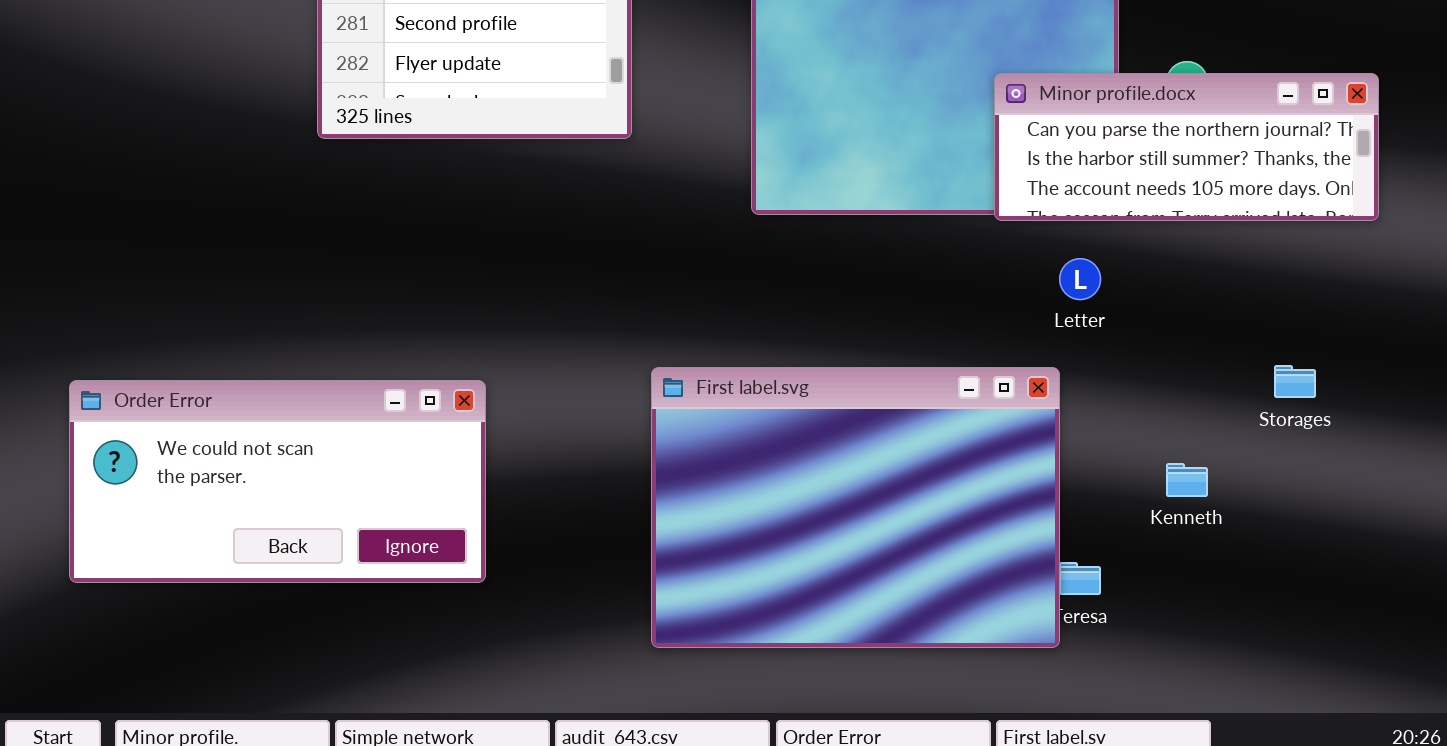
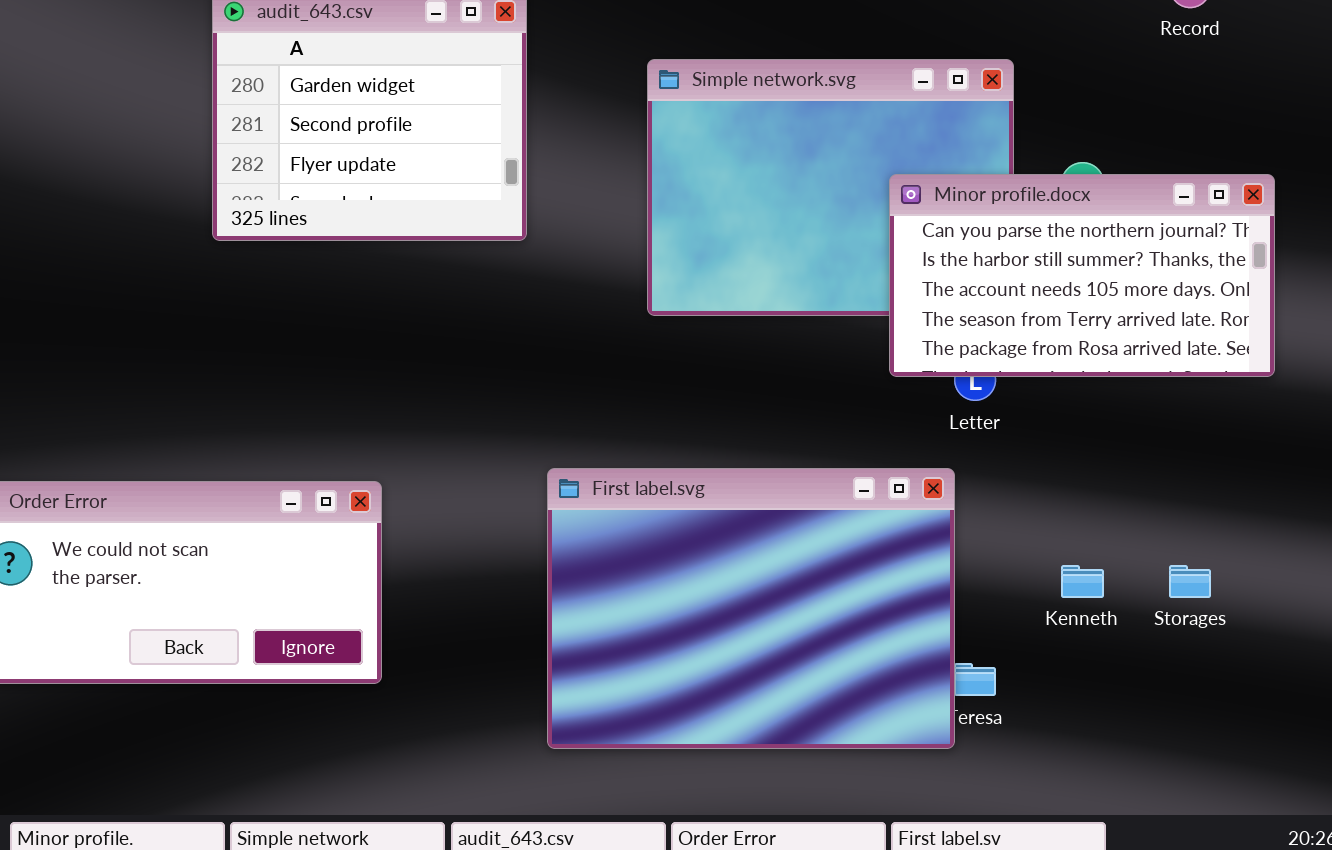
Minor profile.docx: [994,73,1379,221] -> [889,174,1275,377], resized
Storages: [1274,365,1316,398] -> [1169,565,1211,598], moved

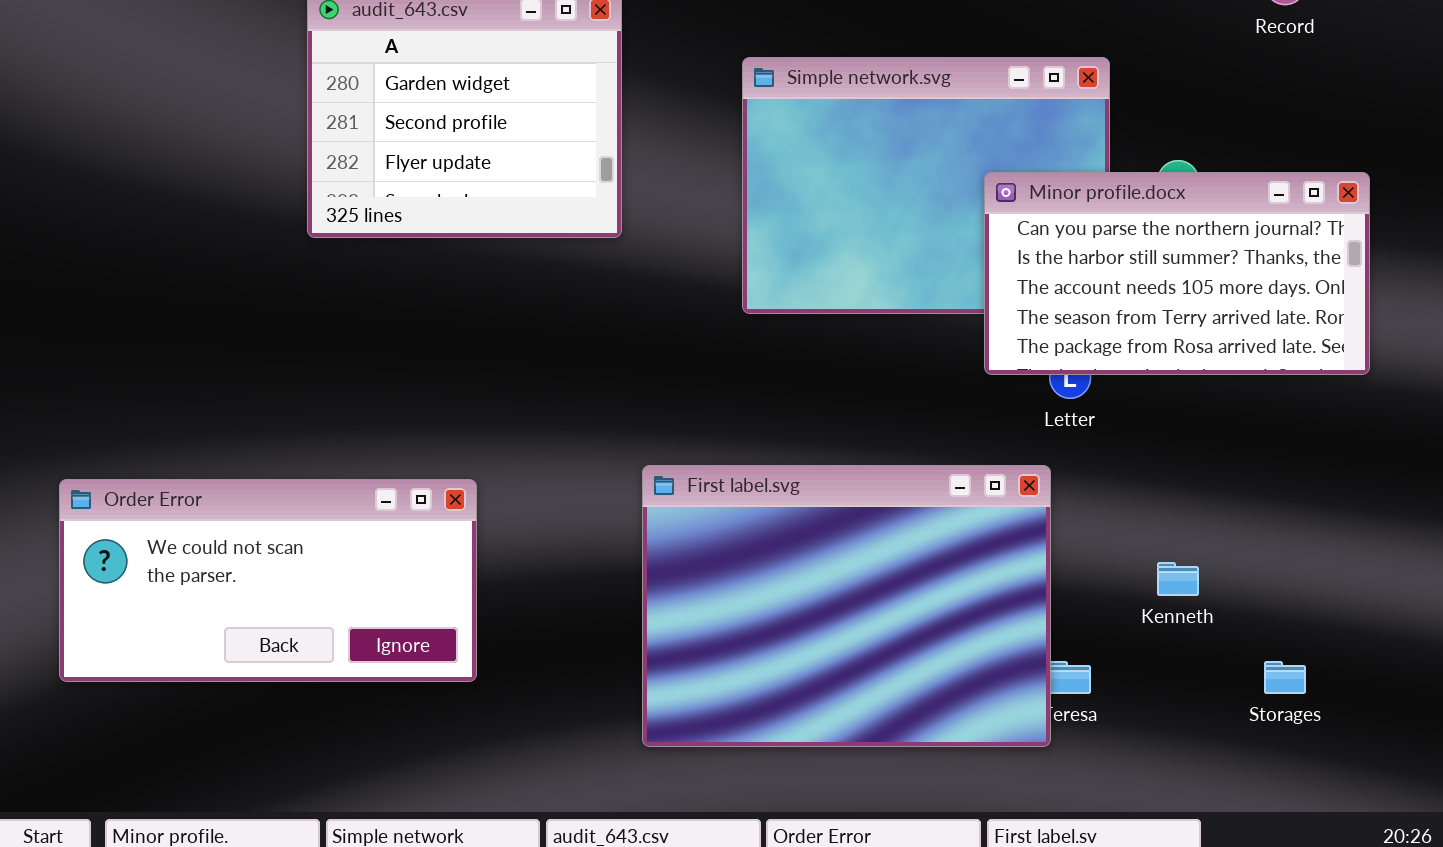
Storages: [1169,565,1211,598] -> [1264,661,1306,694], moved

